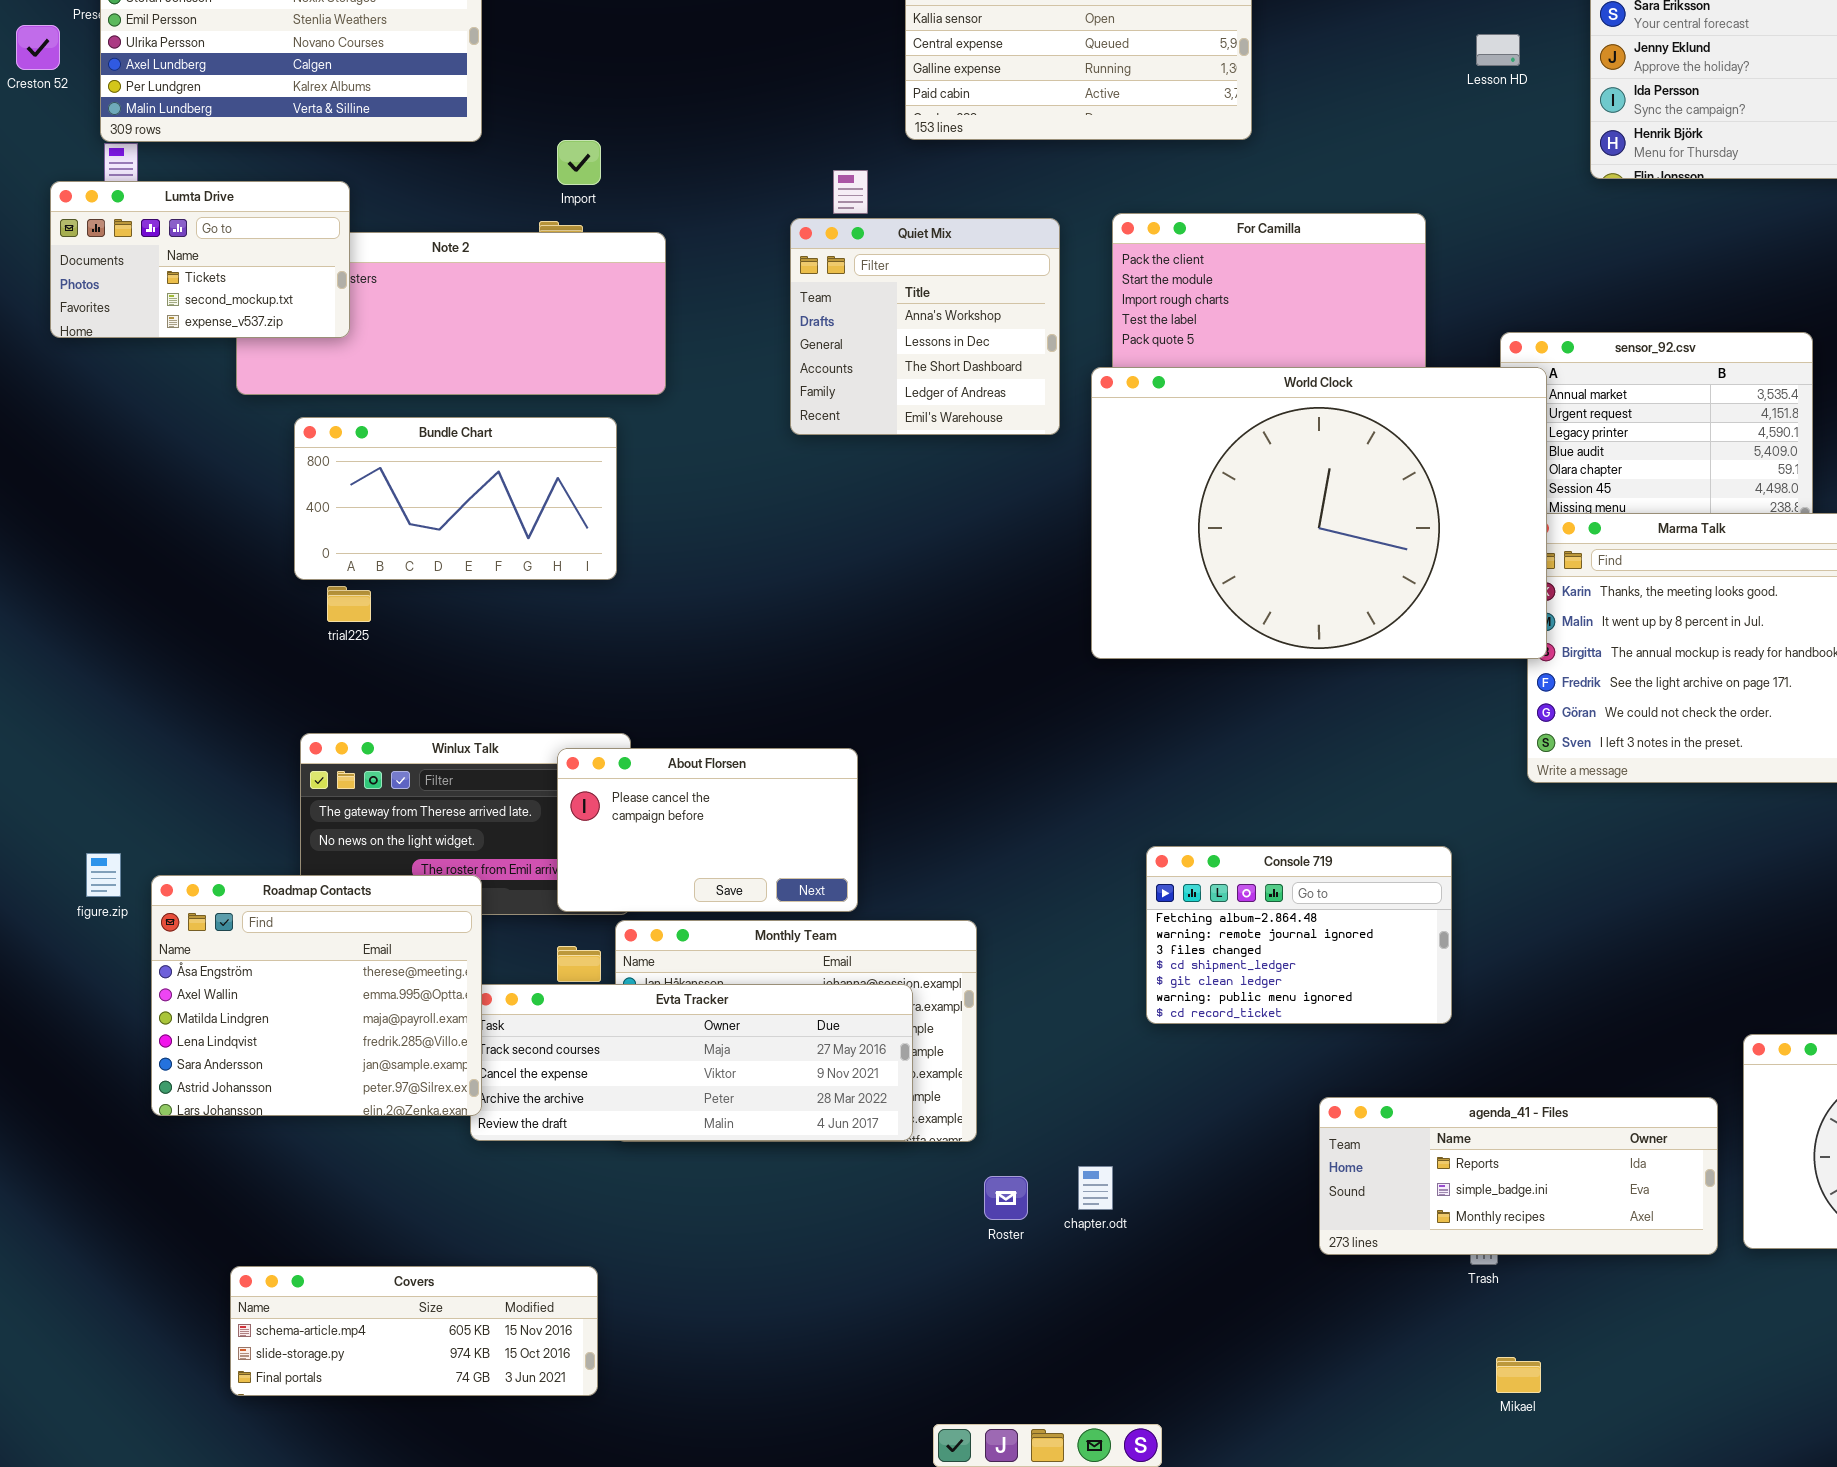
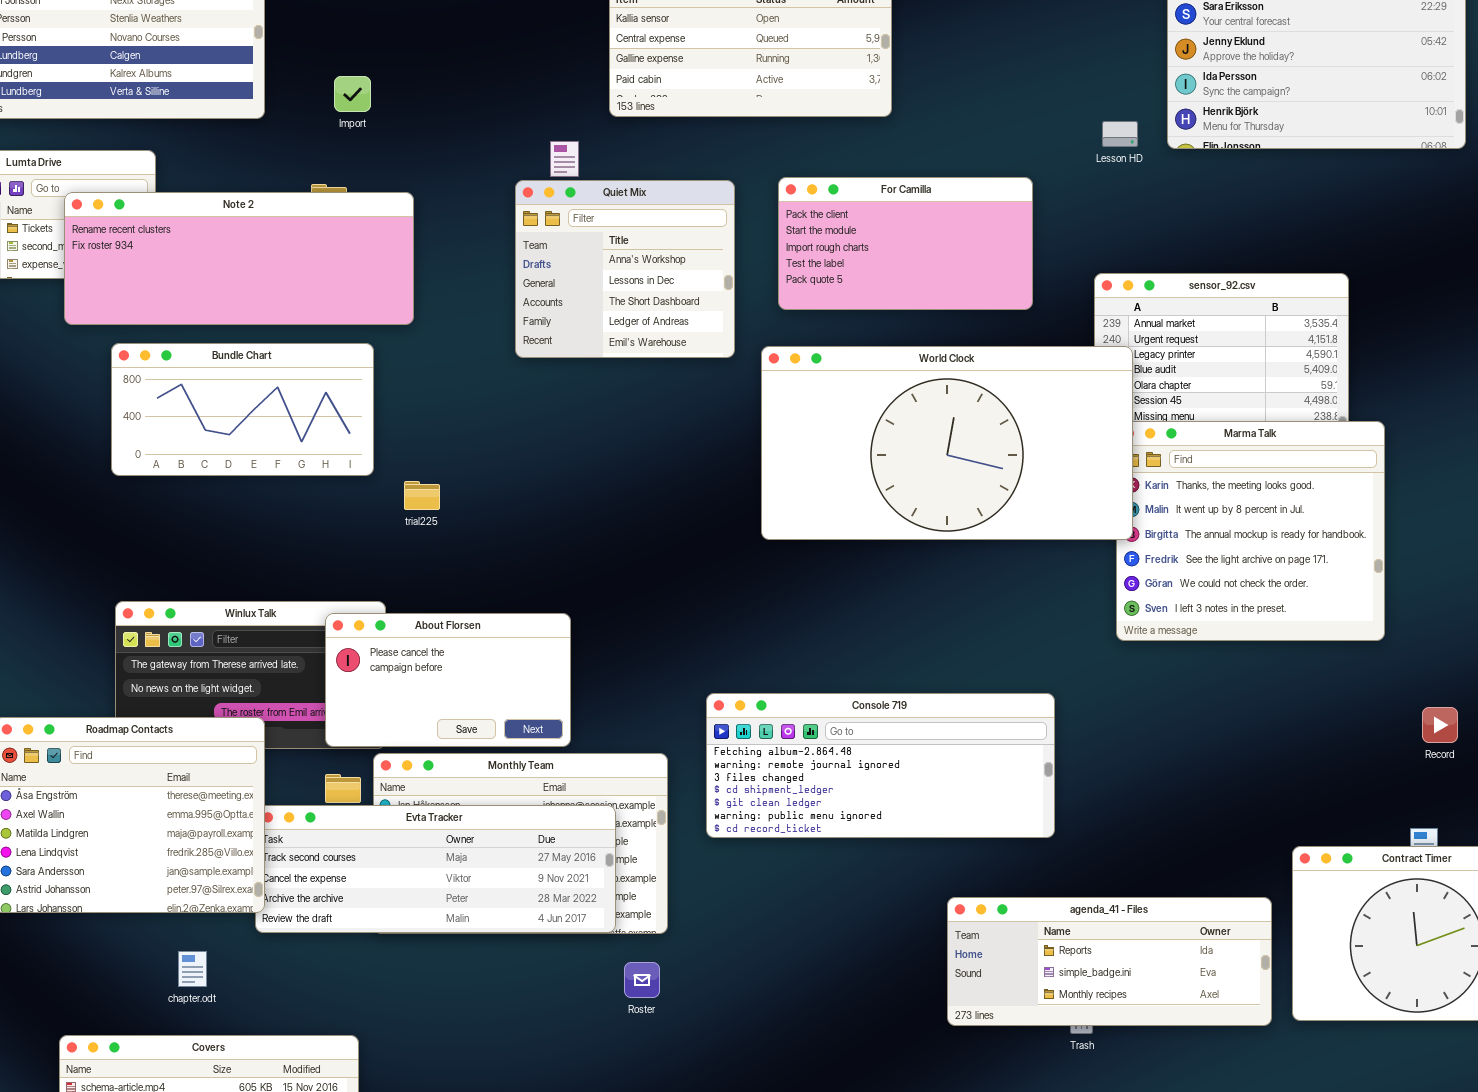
Lesson HD: [1476,34,1520,66] -> [1102,121,1138,147], moved
Import: [557,140,601,185] -> [334,76,371,112], moved
Note 2: [236,232,666,395] -> [64,192,414,325], raised
World Clock: [1091,367,1547,659] -> [761,346,1133,540], resized
trial225: [327,586,371,622] -> [404,481,440,510], moved
Console 719: [1146,846,1452,1024] -> [706,693,1055,838], resized
chapter.odt: [1078,1166,1113,1210] -> [178,951,207,987], moved
Roster: [984,1176,1028,1220] -> [624,962,660,998], moved

